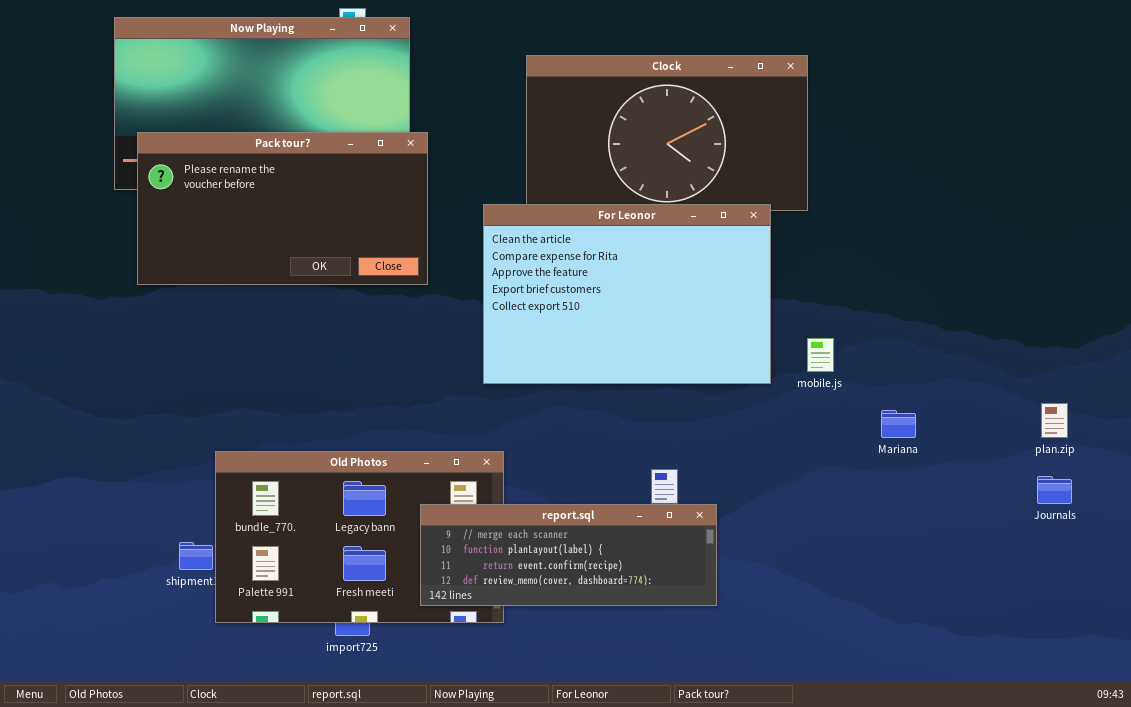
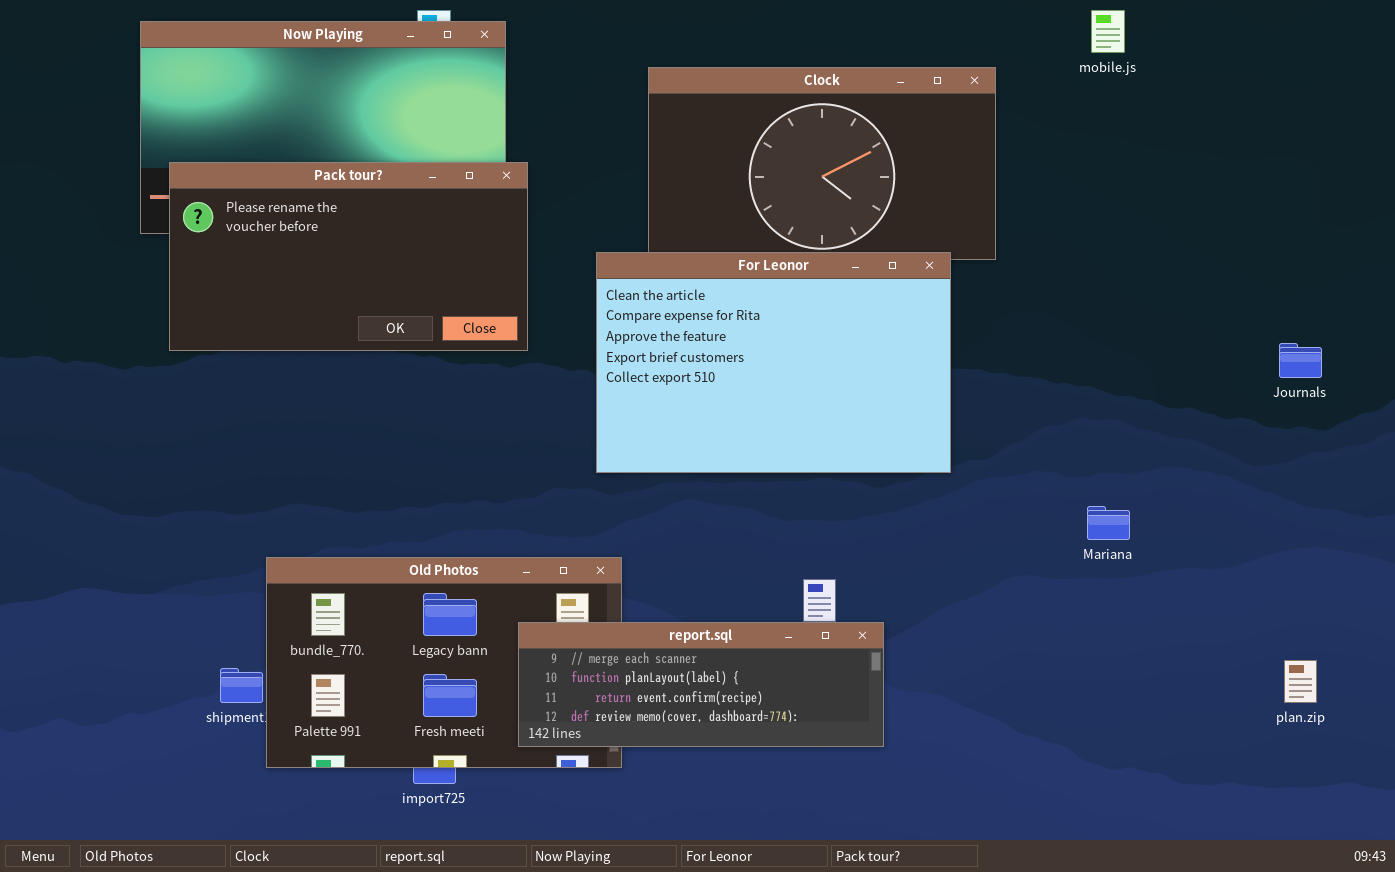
mobile.js: [807,338,834,372] -> [1091,10,1125,53], moved
plan.zip: [1041,403,1068,438] -> [1284,660,1317,703], moved
Journals: [1037,476,1072,504] -> [1279,343,1322,378], moved

